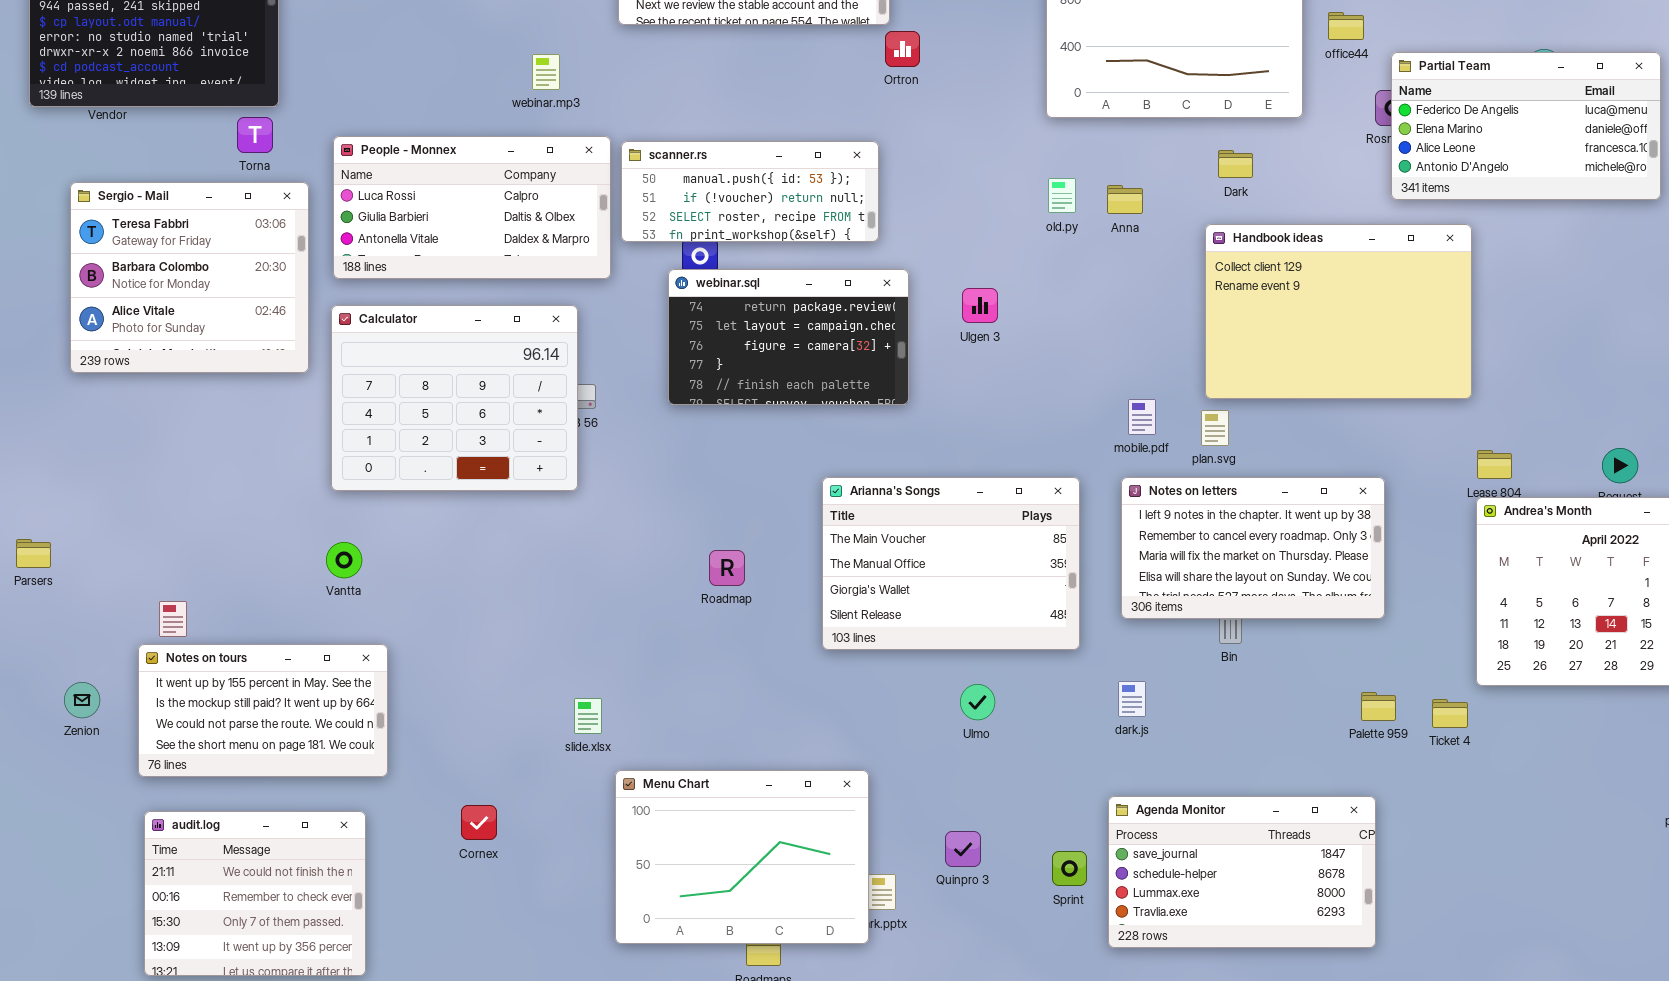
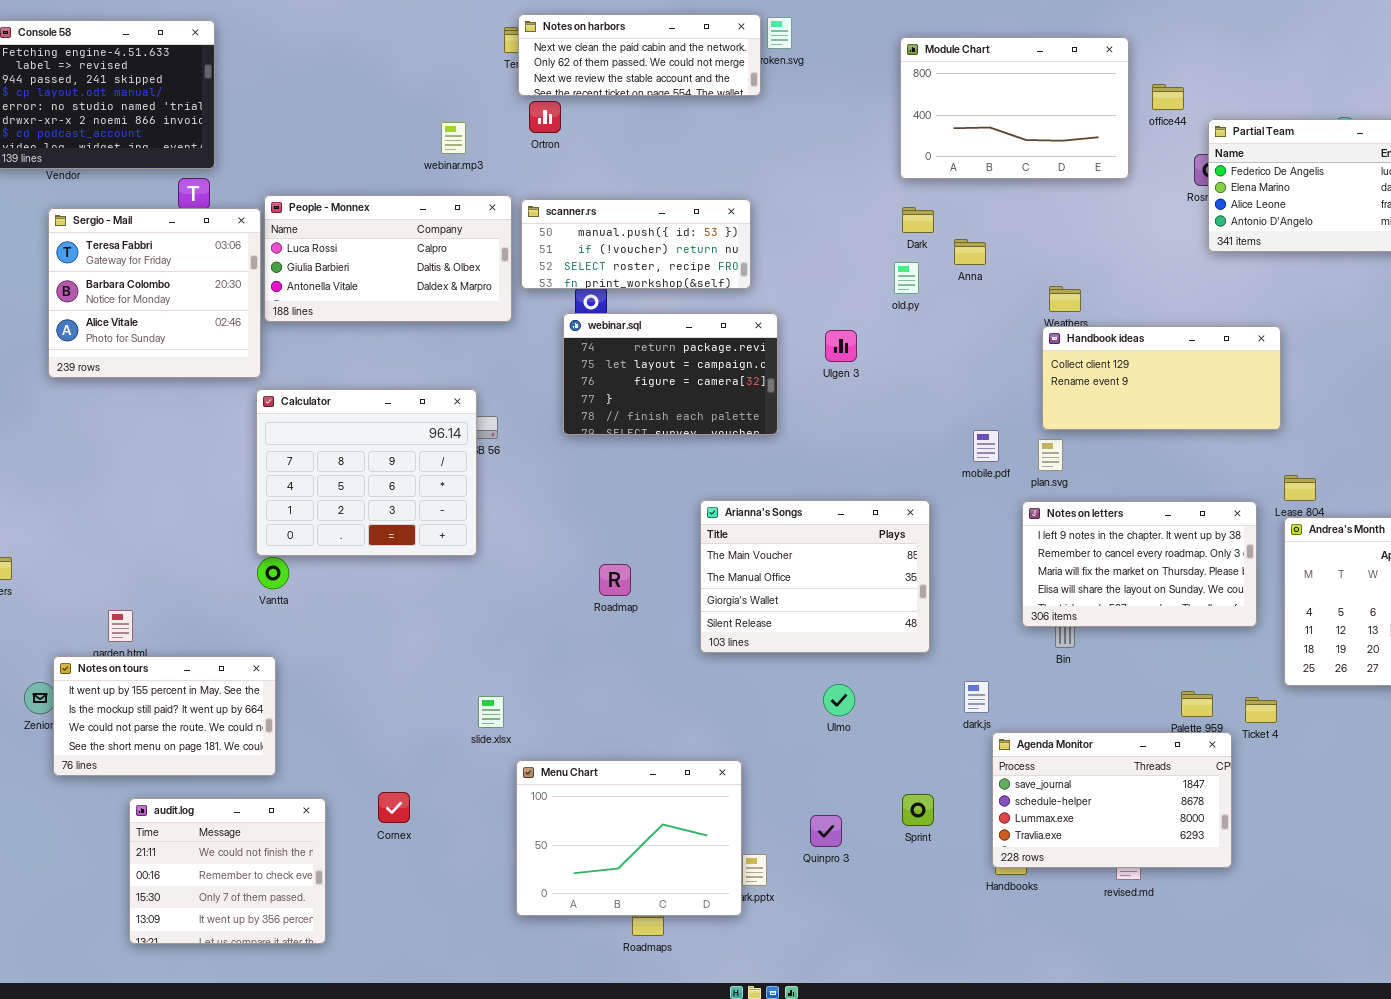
Ortron: [885,31,920,67] -> [529,101,561,133], moved
Dark: [1218,150,1253,178] -> [902,207,934,233], moved
old.py: [1048,178,1076,213] -> [894,262,919,294], moved
Sergio - Mail: [70,182,309,373] -> [48,208,261,378], moved
Handbook ideas: [1205,224,1472,399] -> [1042,326,1281,430], resized
Calculator: [331,305,578,491] -> [256,389,477,556], moved
Notes on letters: [1121,477,1385,619] -> [1022,501,1257,627], moved
Notes on tours: [138,644,388,777] -> [53,656,276,776], moved
Agenda Monitor: [1108,796,1376,948] -> [992,732,1232,868], moved
audit.log: [144,811,366,976] -> [129,798,326,944], moved
Sprint: [1052,851,1087,886] -> [902,794,934,826], moved

